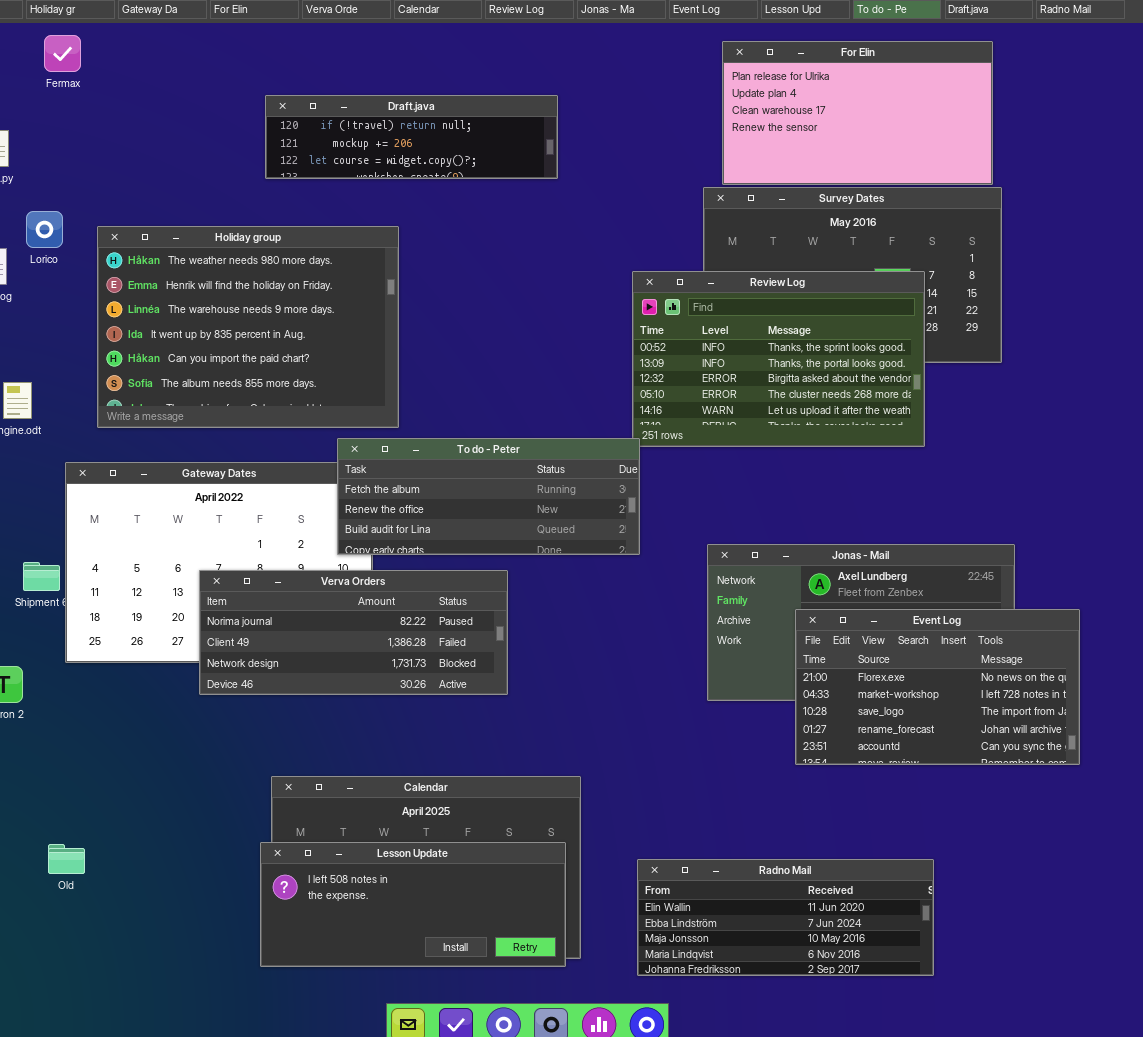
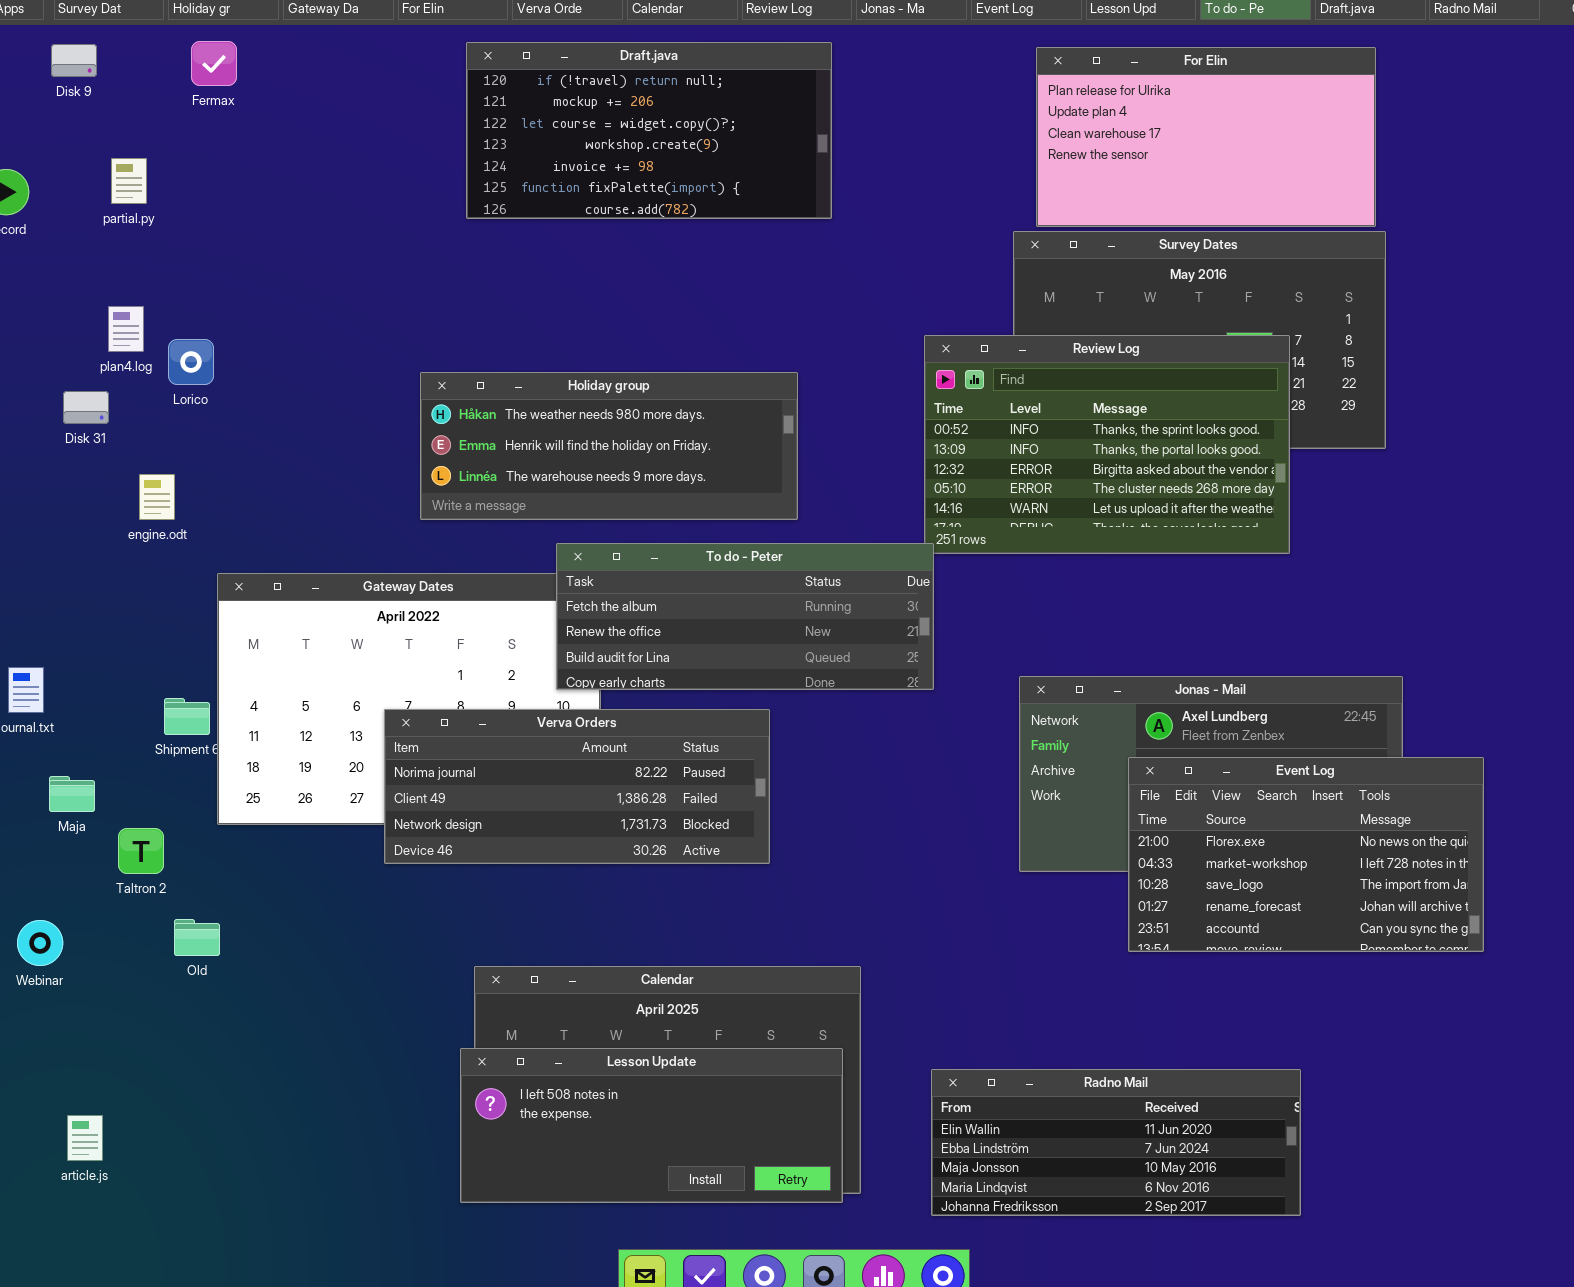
Draft.java: [265,95,558,179] -> [466,42,832,219], resized
Lorico: [26,211,63,248] -> [168,339,214,385], moved
Holiday group: [97,226,399,428] -> [420,372,798,520], moved, resized
Old: [48,844,85,874] -> [174,919,220,956], moved

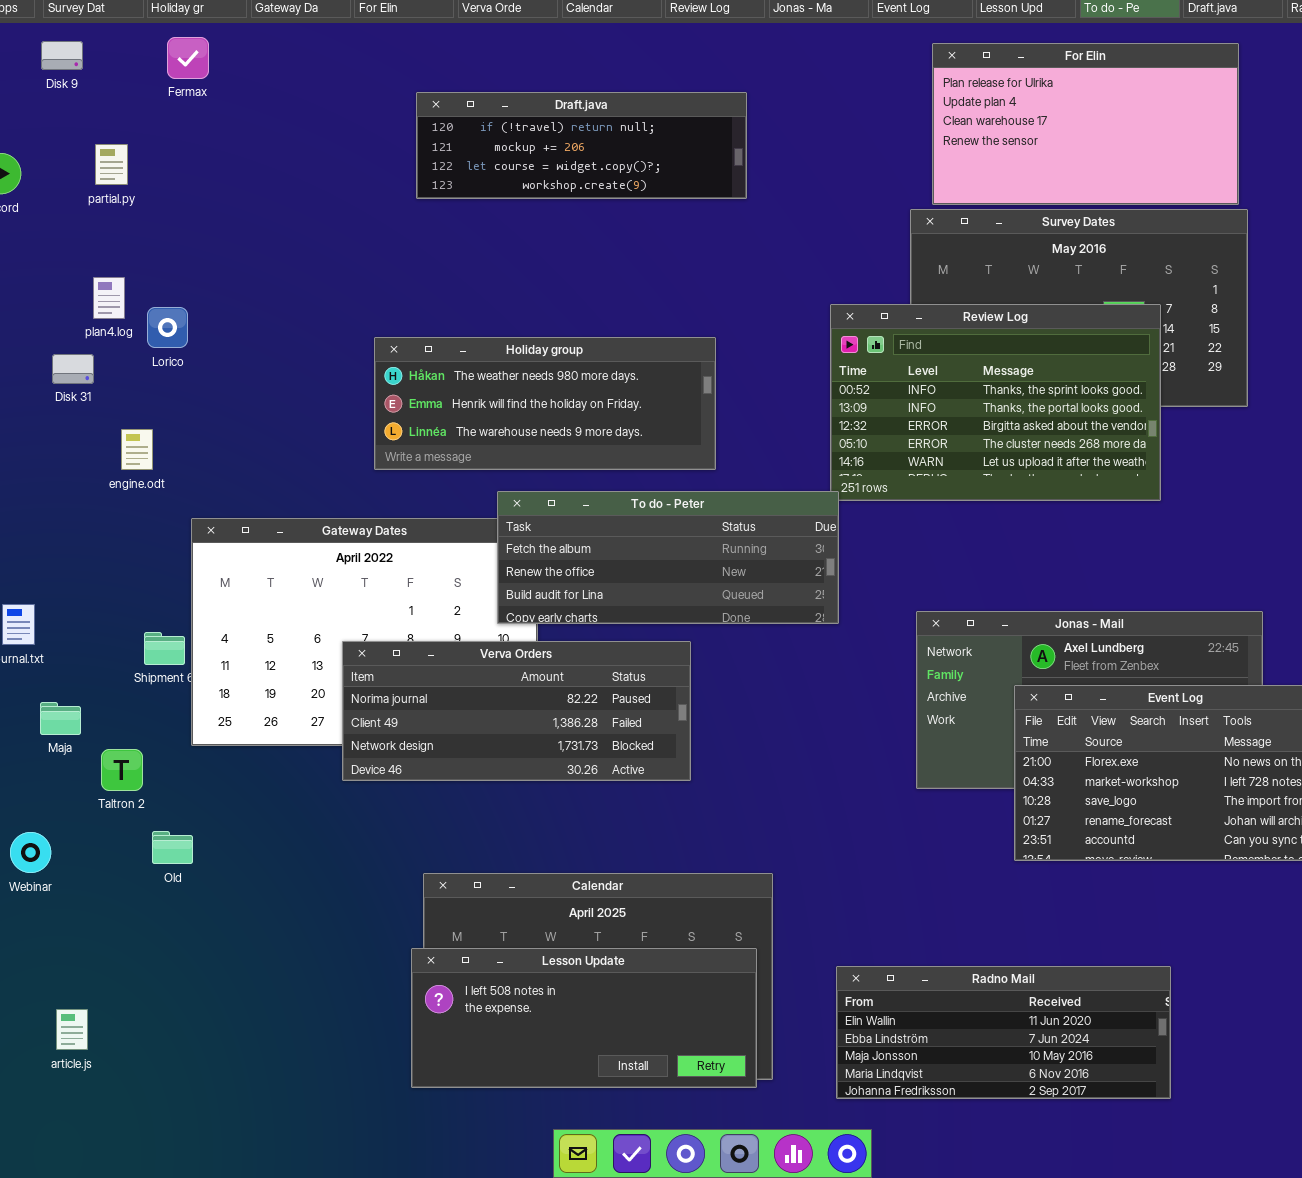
Draft.java: [466,42,832,219] -> [416,92,747,199], resized

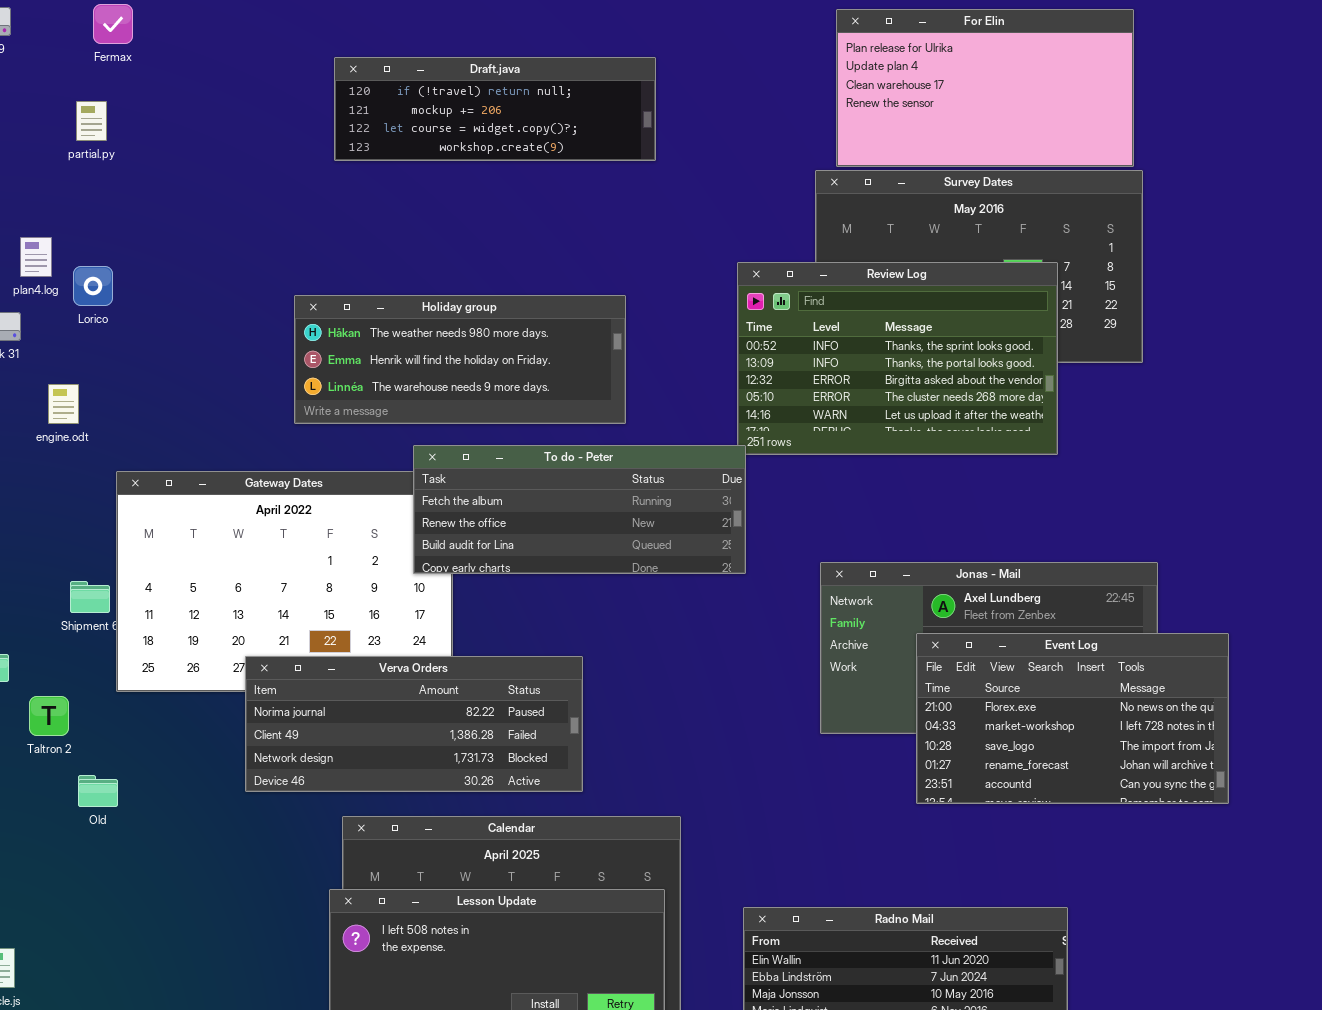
partial.py: [95,144,128,185] -> [76,101,107,141], moved
Verva Orders: [342,641,691,781] -> [245,656,583,792], moved

